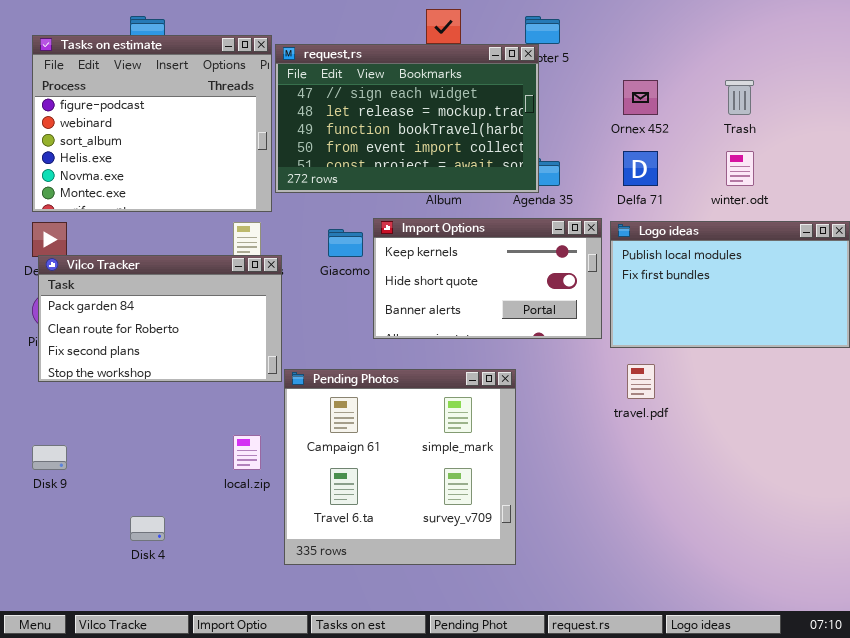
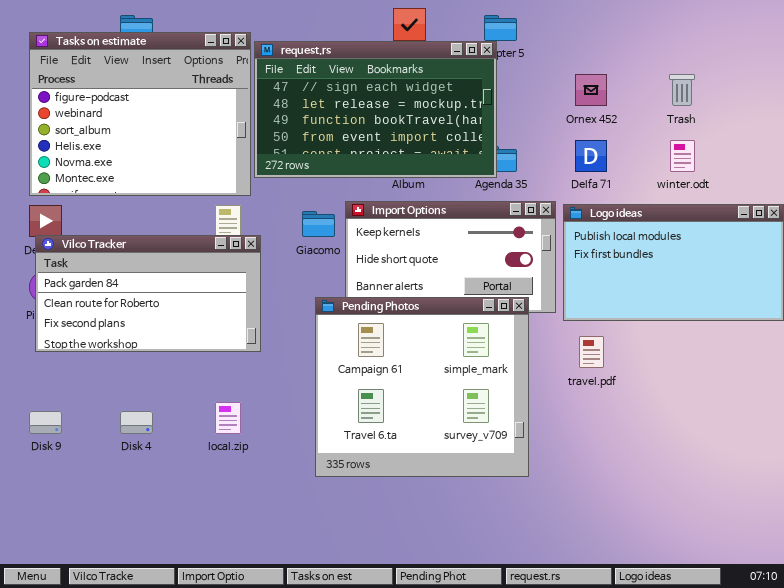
Pending Photos: [284,369,516,565] -> [315,297,529,477], moved
Disk 4: [130,516,165,541] -> [120,411,153,434], moved

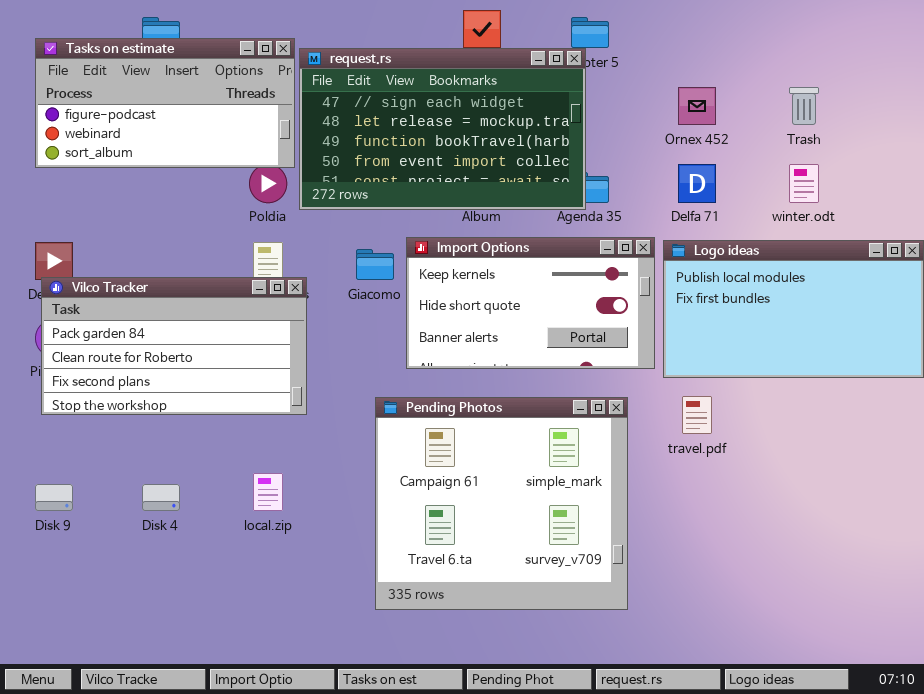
Tasks on estimate: [29,32,251,196] -> [35,38,295,168], resized
Pending Photos: [315,297,529,477] -> [375,397,628,610], moved

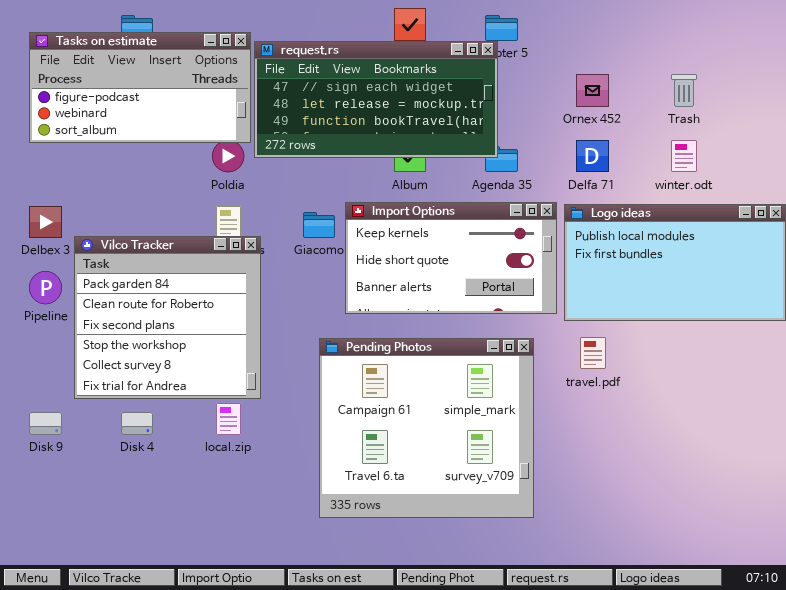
request.rs: [299,48,586,210] -> [254,41,498,158], resized
Vilco Tracker: [41,277,307,415] -> [74,236,261,399], resized

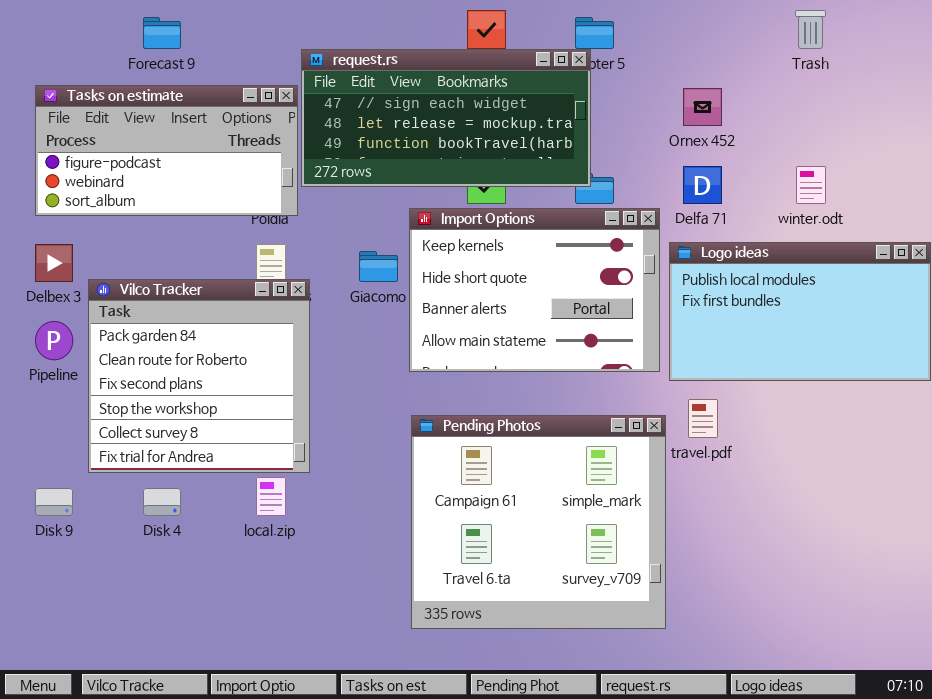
Tasks on estimate: [29,32,251,143] -> [35,85,298,216], moved
Trash: [671,74,697,107] -> [795,10,826,49], moved
Import Options: [345,202,557,314] -> [409,208,660,372], resized
Pending Photos: [319,338,534,518] -> [411,415,666,629], moved

